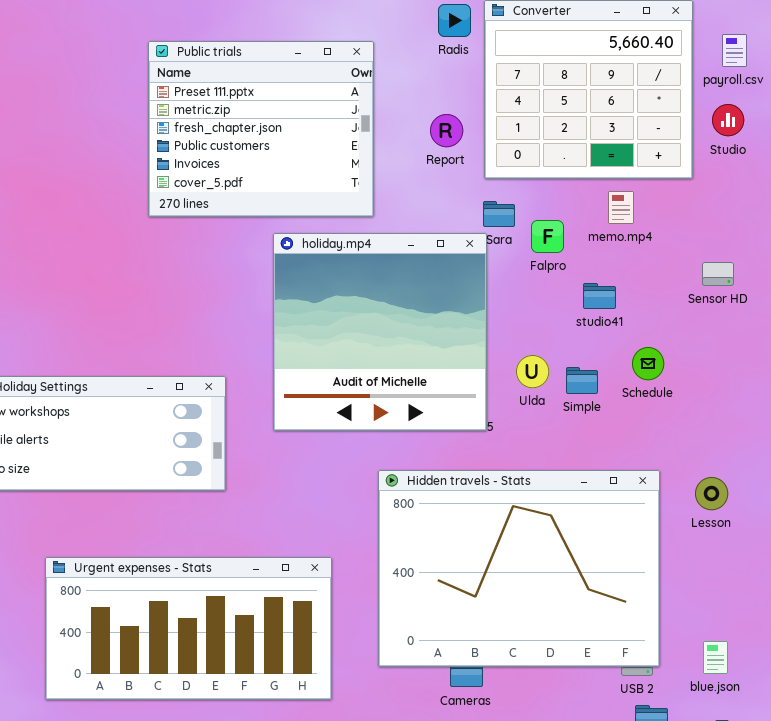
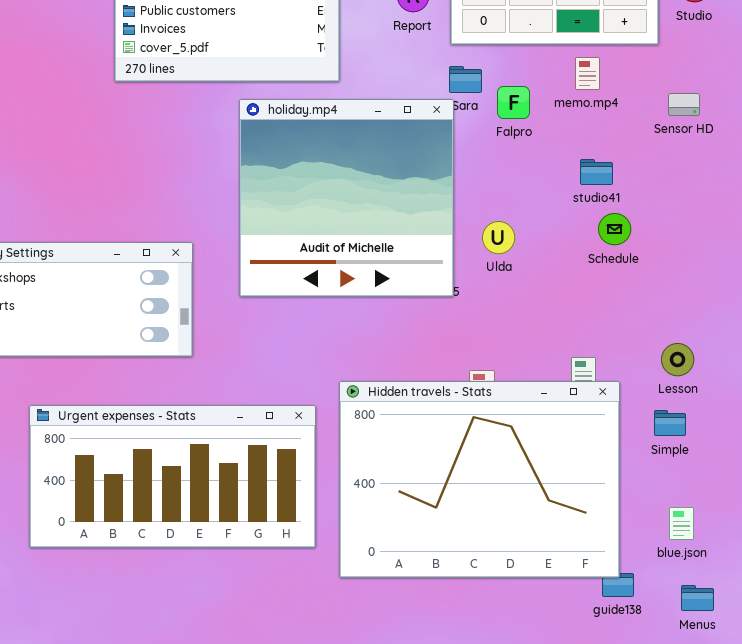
Sensor HD: [702,262,734,286] -> [668,93,700,116], moved
studio41: [583,283,616,309] -> [580,159,613,185], moved
Simple: [566,367,598,394] -> [654,410,686,436], moved
Hidden travels - Stats: [378,470,660,667] -> [339,381,620,578], moved
Urgent expenses - Stats: [45,557,332,700] -> [29,405,316,548], moved

